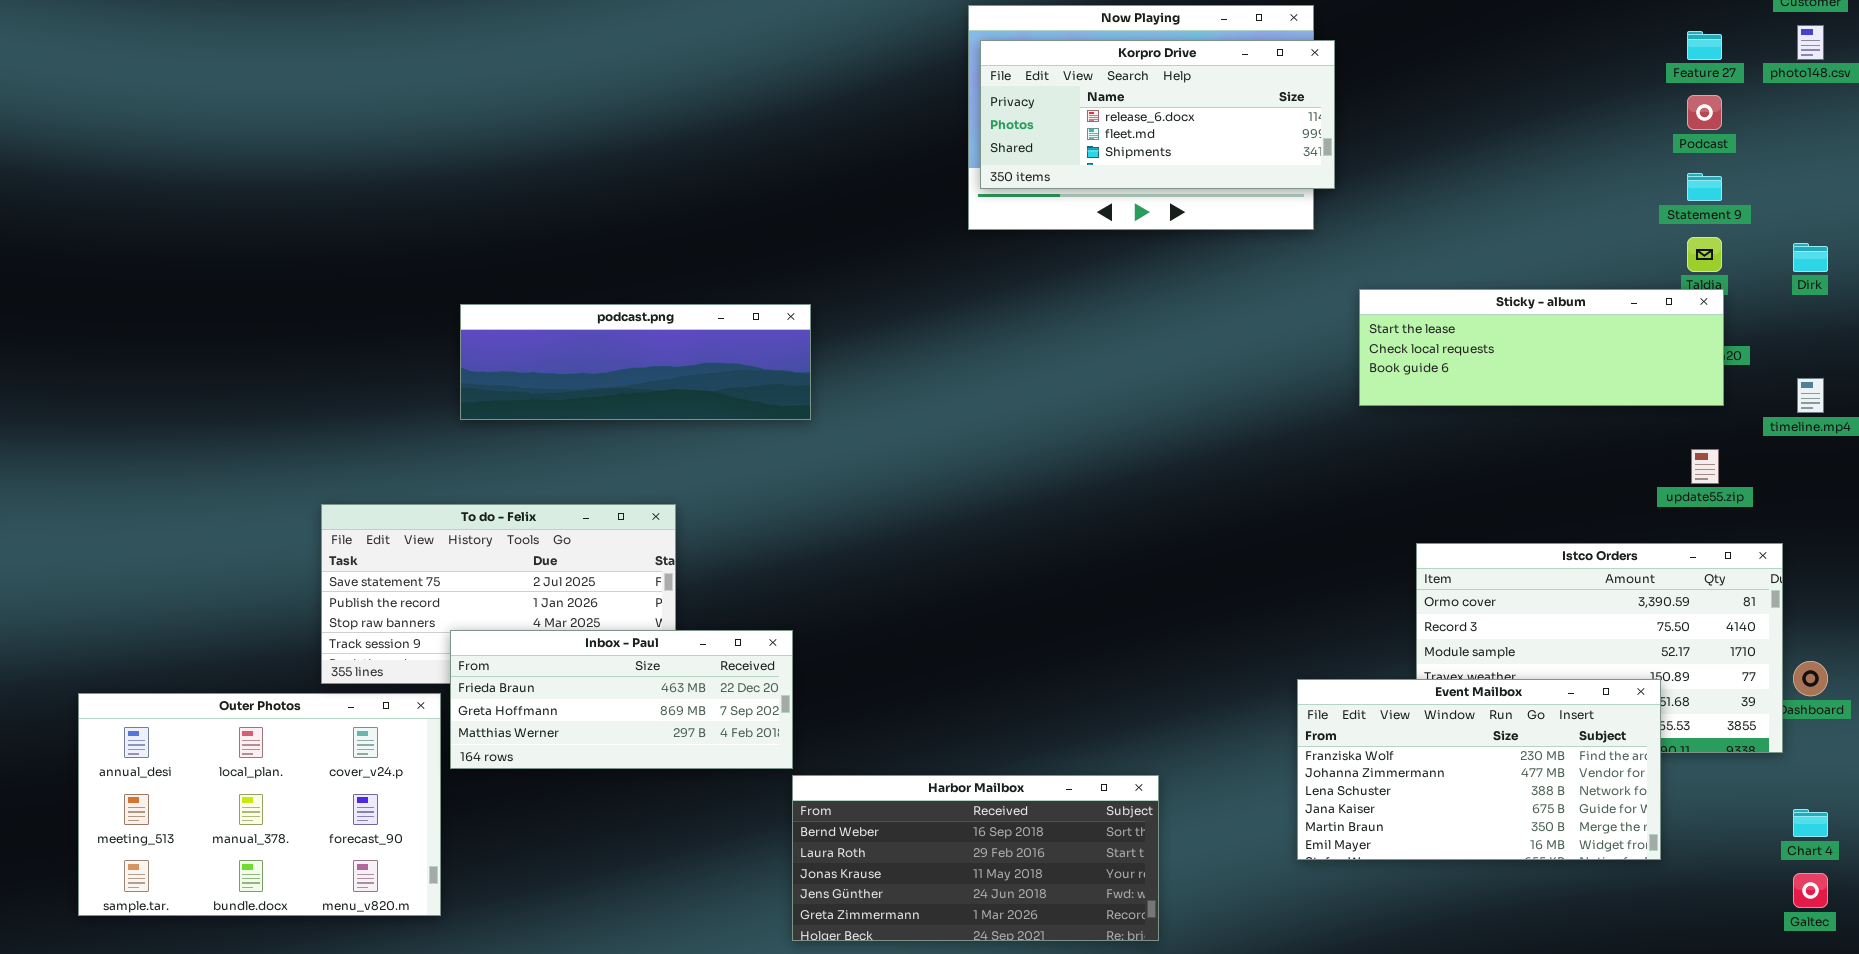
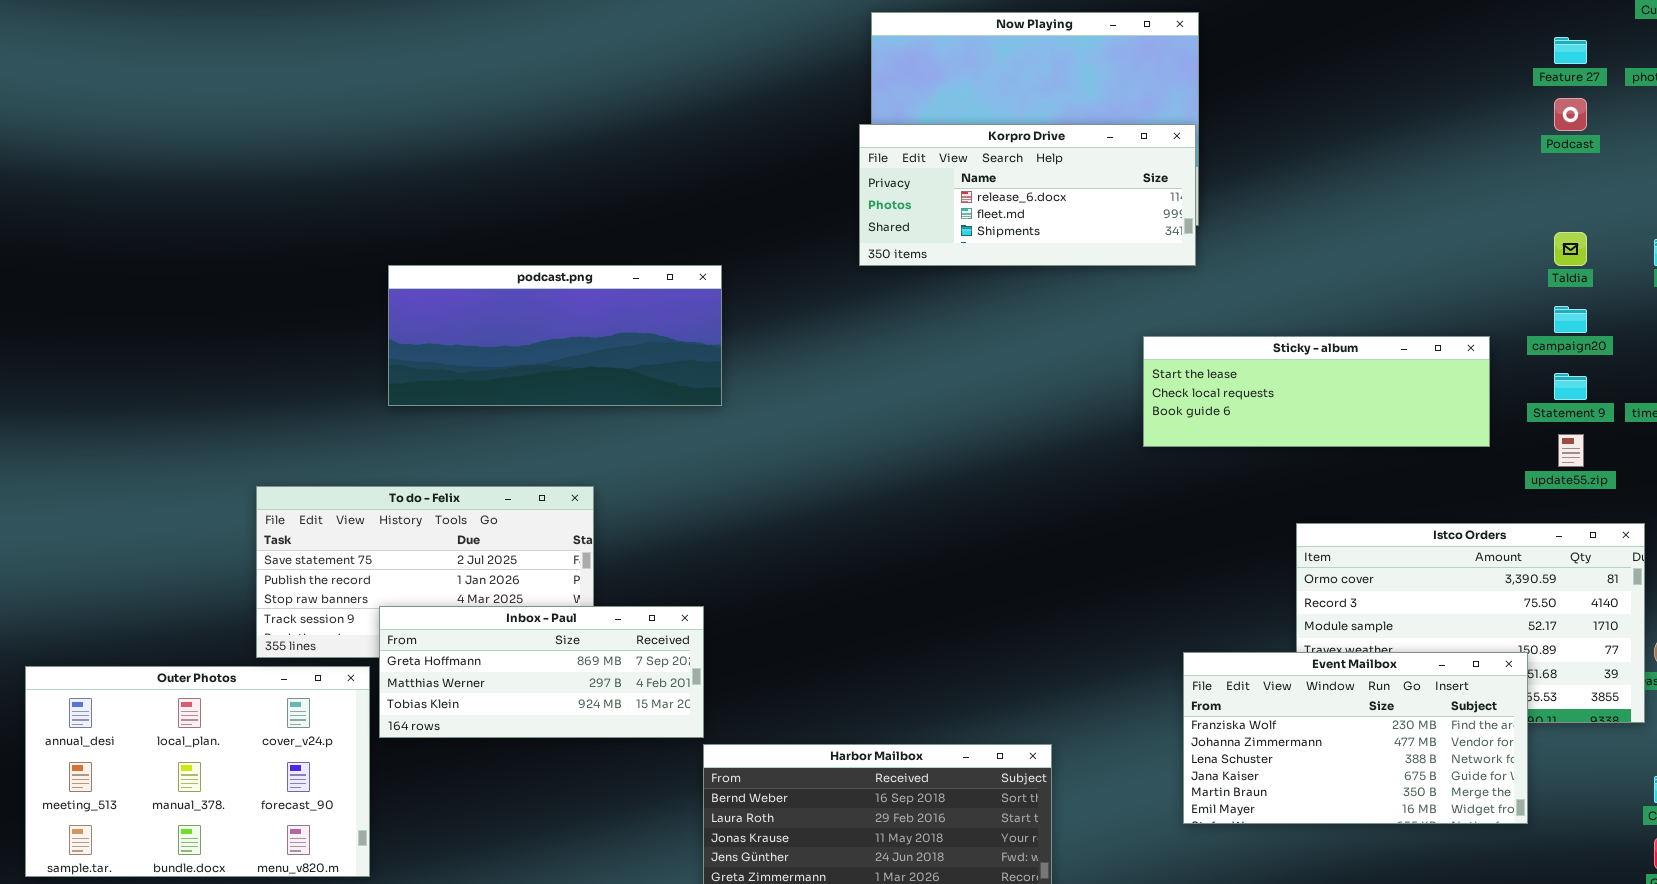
Korpro Drive: [980,40,1335,189] -> [859,124,1196,266], moved
Statement 9: [1687,173,1722,201] -> [1554,373,1587,400], moved
Sticky - album: [1359,289,1724,406] -> [1143,336,1490,447], moved
podcast.png: [460,304,811,420] -> [388,265,722,406], resized
Inbox - Paul: [450,630,793,769] -> [379,606,704,738], scrolled down 1 row

